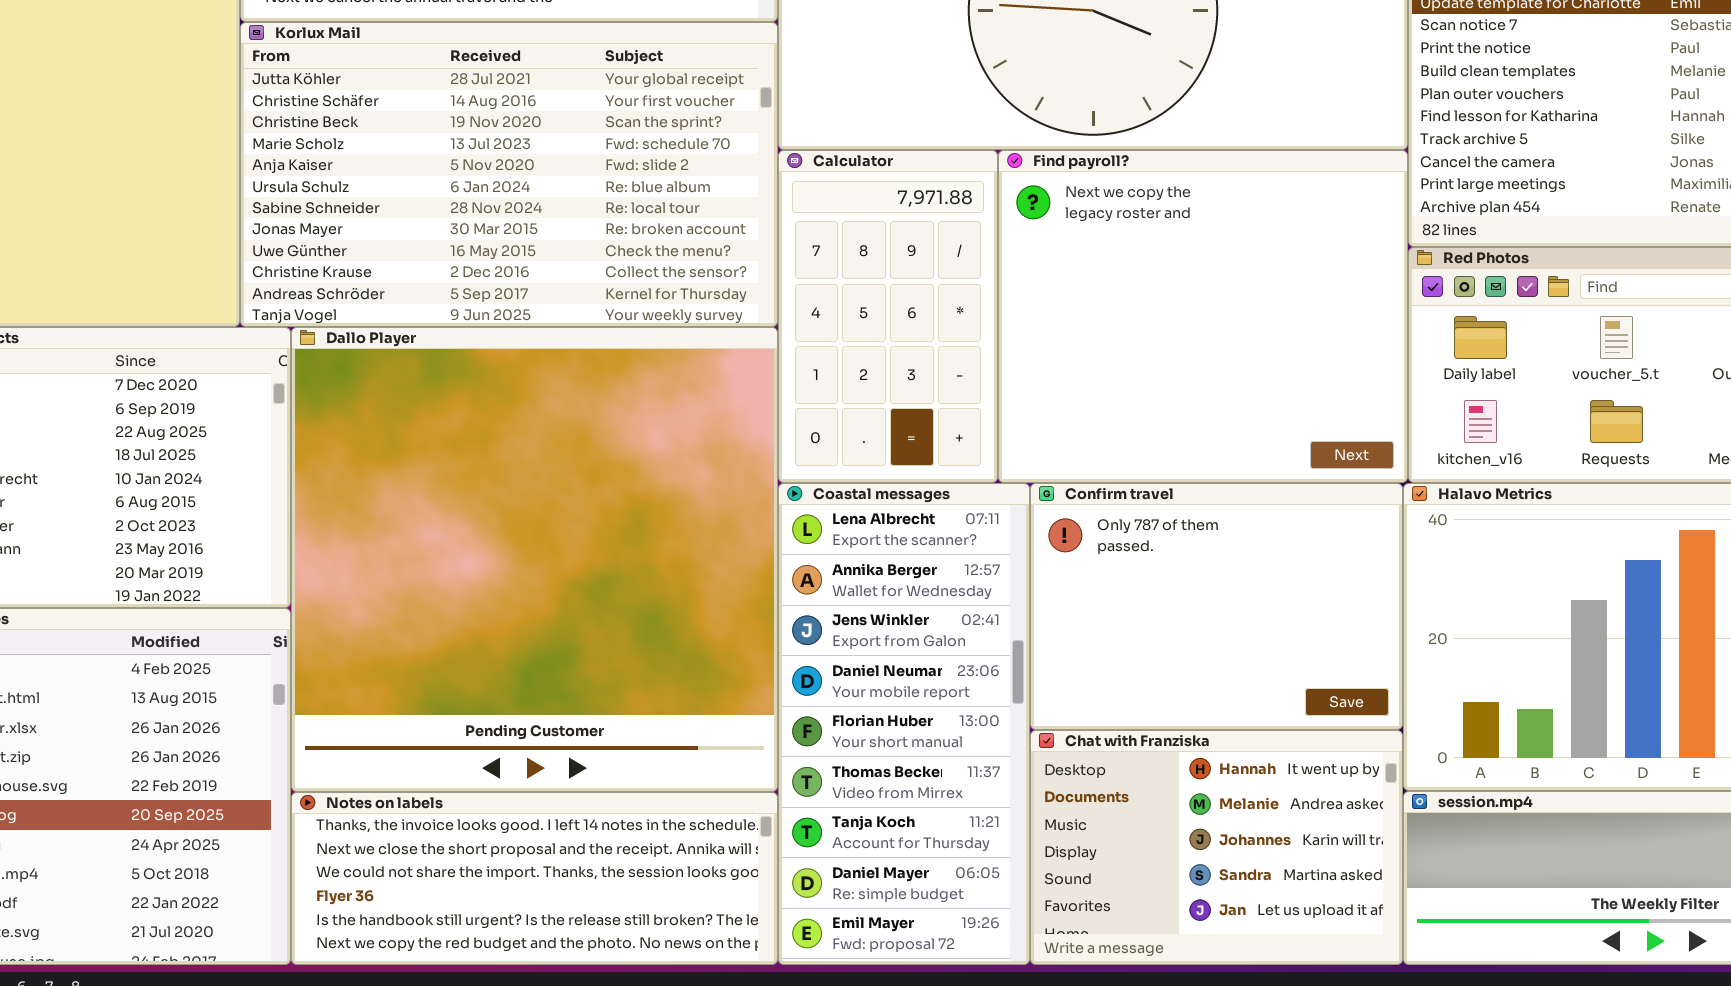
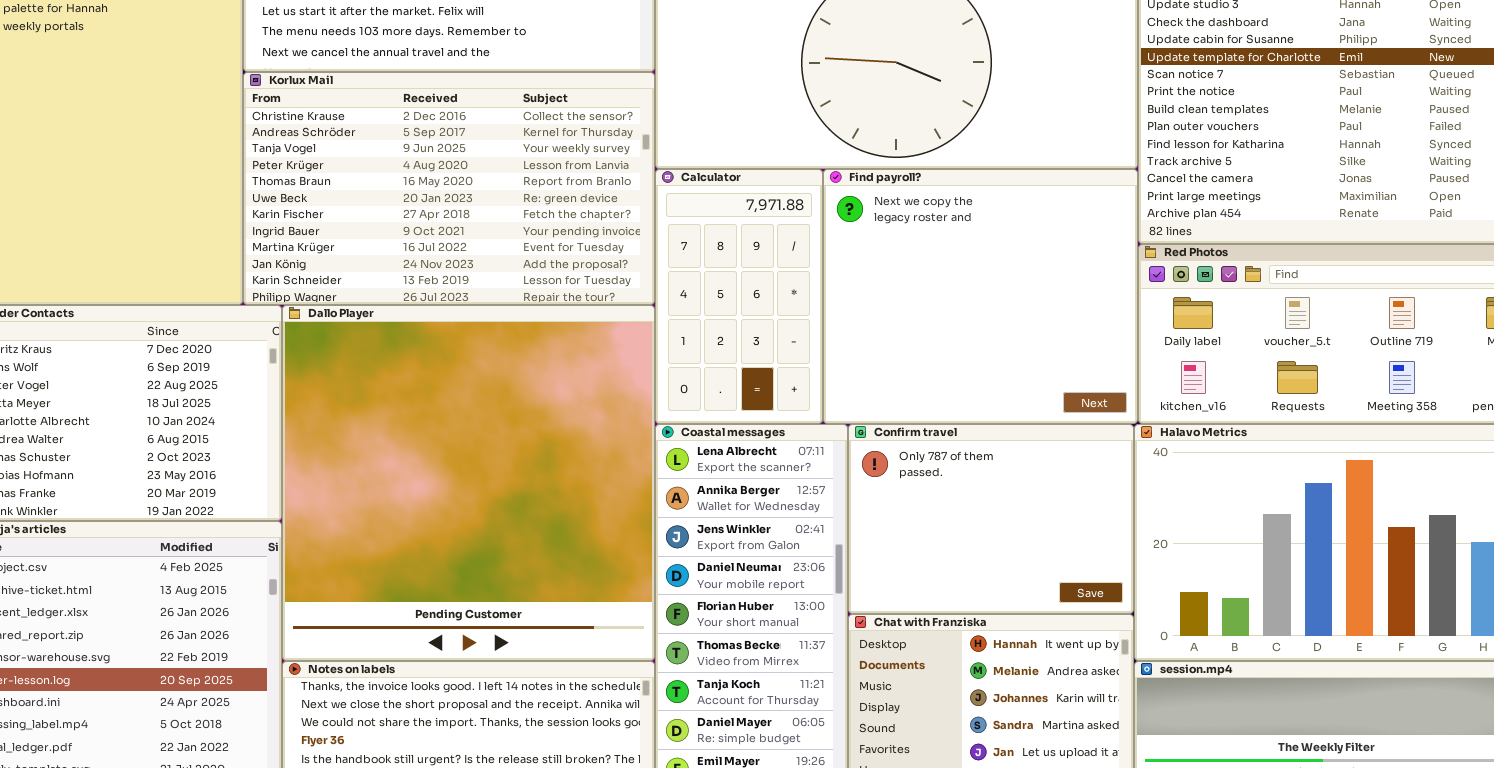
Korlux Mail: [240,22,778,327] -> [243,72,655,305], scrolled down 9 rows

